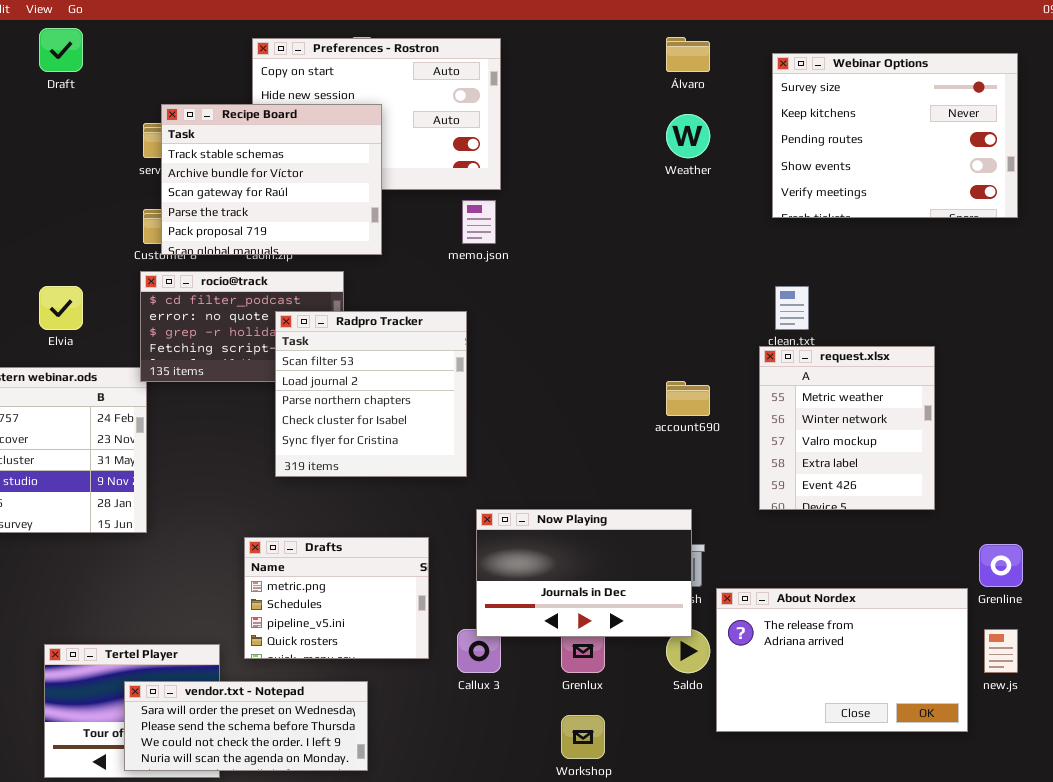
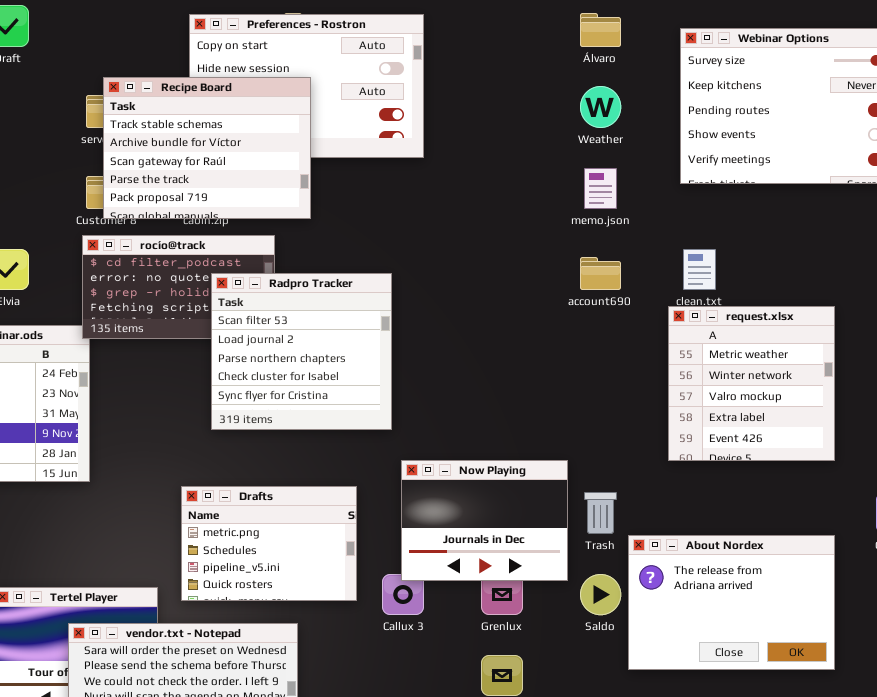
memo.json: [462,200,496,244] -> [584,168,617,209], moved
account690: [666,381,710,416] -> [580,257,621,290], moved
Now Playing: [476,509,692,637] -> [401,460,568,581], resized
About Nordex: [716,588,968,732] -> [628,535,835,670], resized

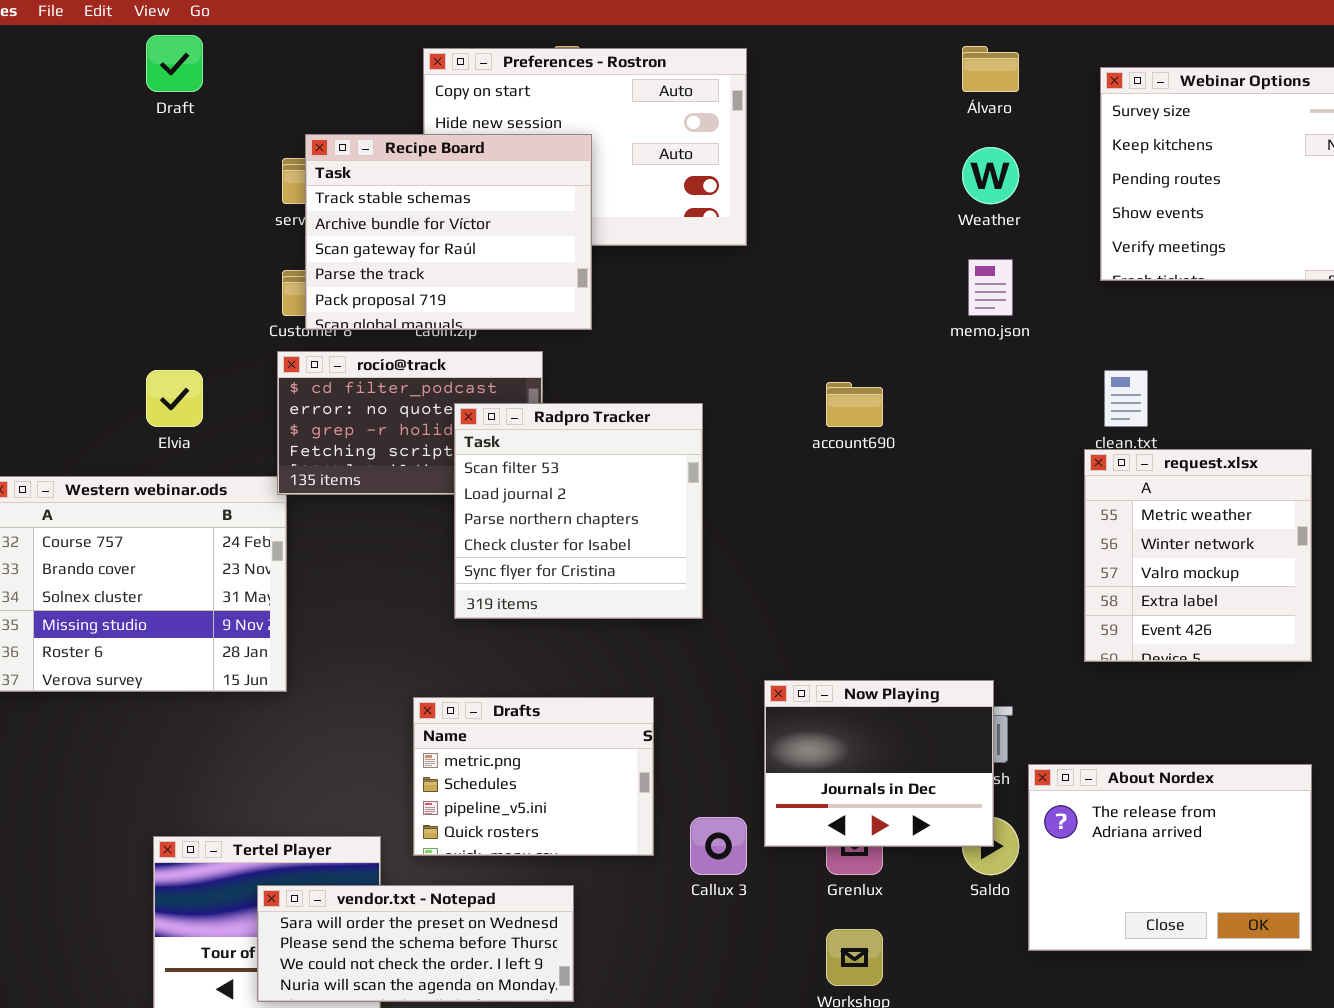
account690: [580,257,621,290] -> [826,382,883,427], moved
Now Playing: [401,460,568,581] -> [764,680,994,847], moved

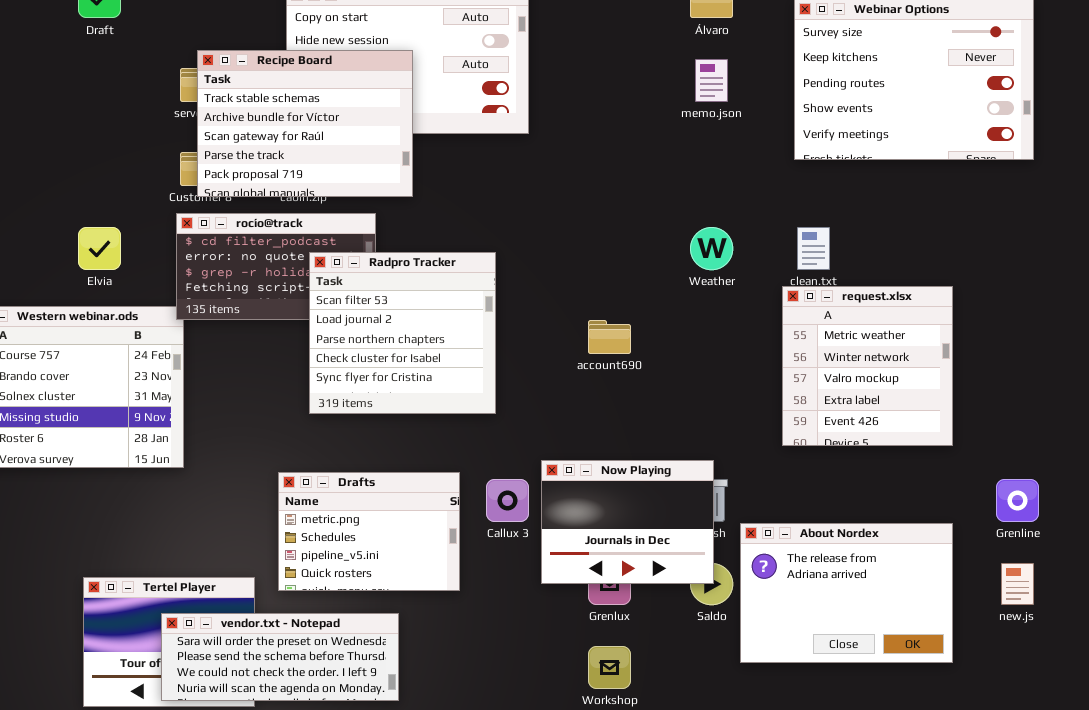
Weather: [962,147,1019,204] -> [690,227,733,270], moved
memo.json: [968,259,1013,316] -> [695,59,728,102], moved
account690: [826,382,883,427] -> [588,320,631,354], moved
Callux 3: [690,817,747,875] -> [486,479,529,522], moved

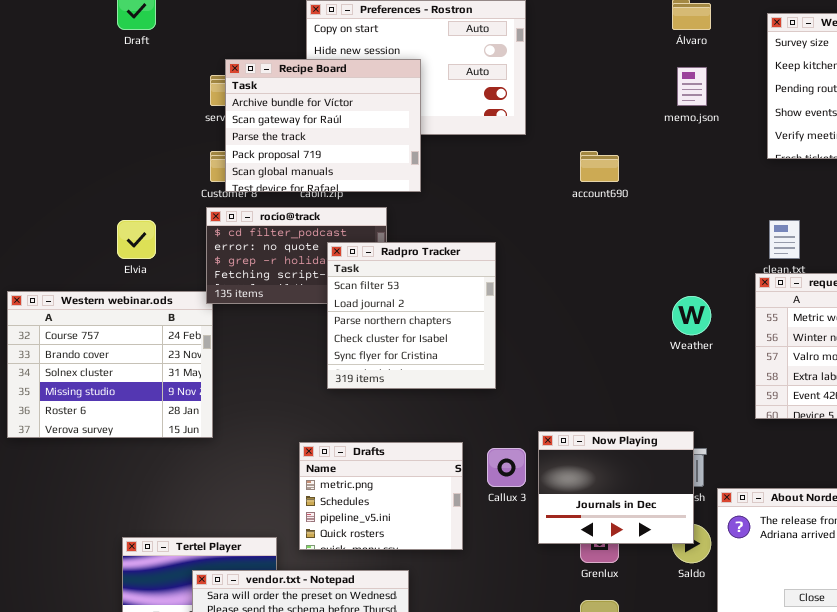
Recipe Board: [197,50,413,197] -> [225,59,421,192], scrolled down 1 row
Weather: [690,227,733,270] -> [672,296,711,335], moved
account690: [588,320,631,354] -> [580,151,619,182], moved

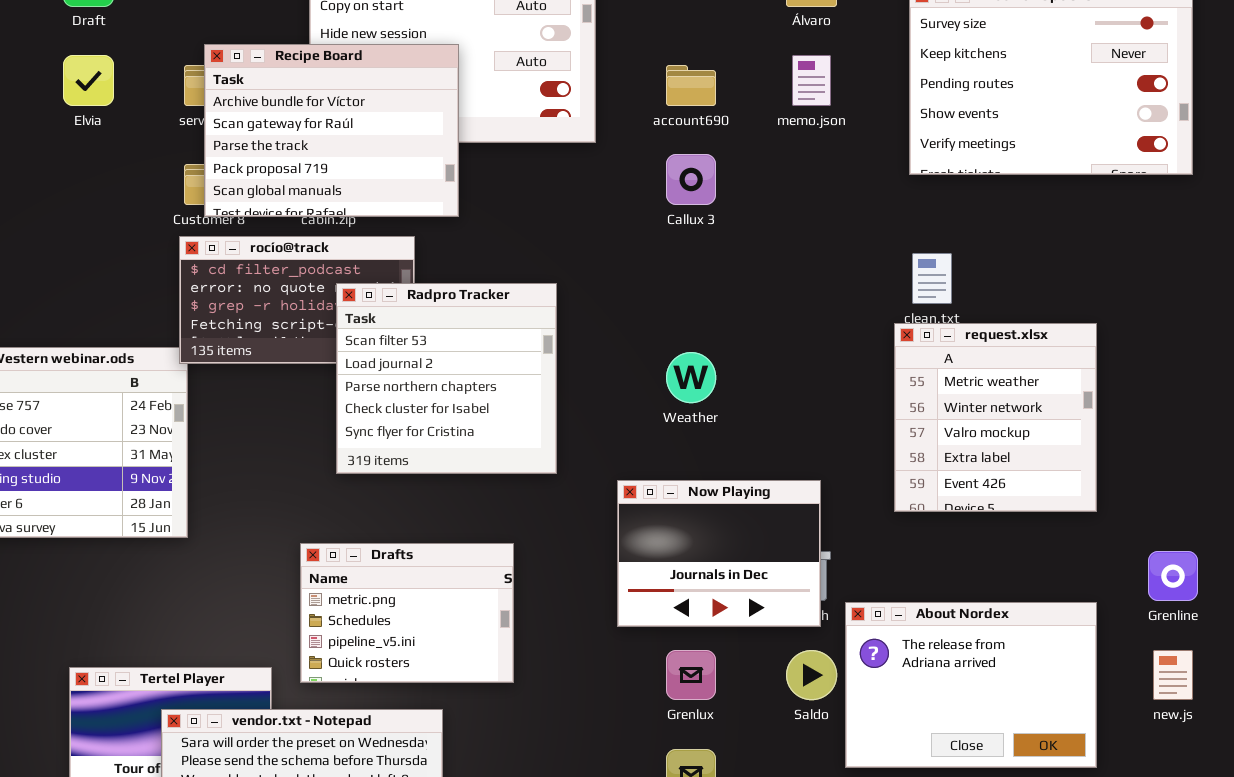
account690: [580,151,619,182] -> [666,65,716,106], moved
Elvia: [117,220,156,259] -> [63,55,114,106], moved
Weather: [672,296,711,335] -> [666,352,716,403], moved
Now Playing: [538,431,694,544] -> [617,480,821,627], moved
Callux 3: [487,448,526,487] -> [666,154,716,205], moved

